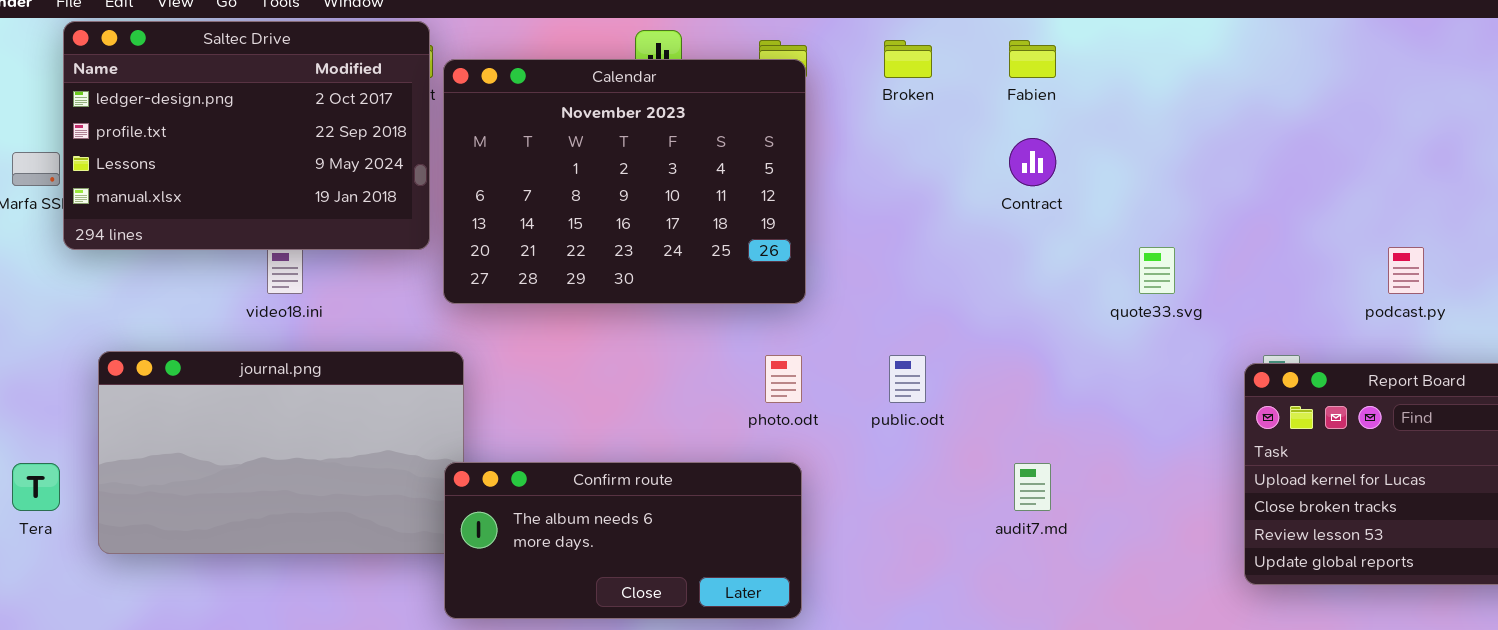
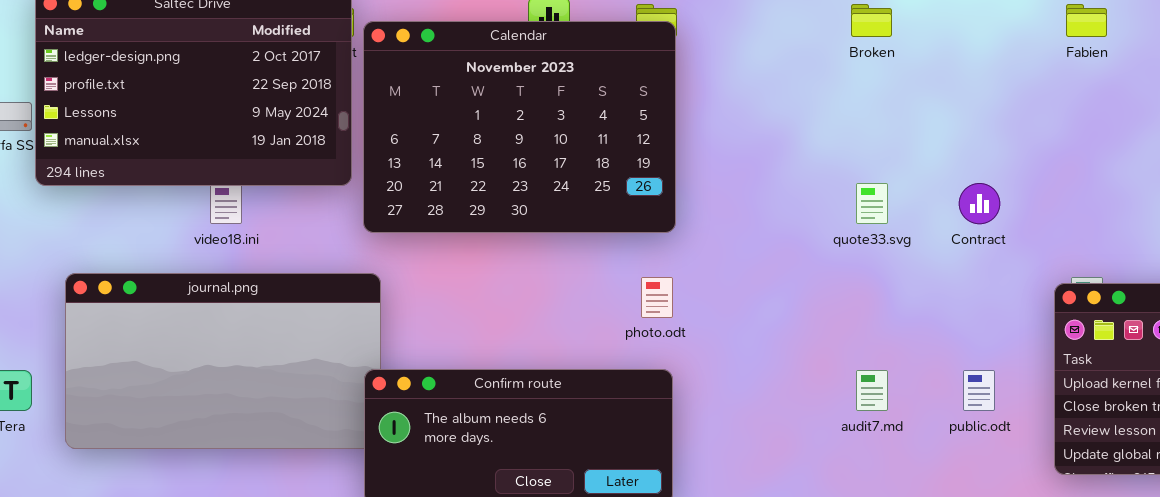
Broken: [884,40,932,78] -> [851,4,892,37], moved
Fabien: [1009,40,1056,78] -> [1066,4,1107,37], moved
Contract: [1009,138,1056,186] -> [959,183,1000,224], moved
quote33.svg: [1139,247,1175,294] -> [856,183,888,224], moved
public.odt: [889,355,926,403] -> [963,370,995,411], moved

